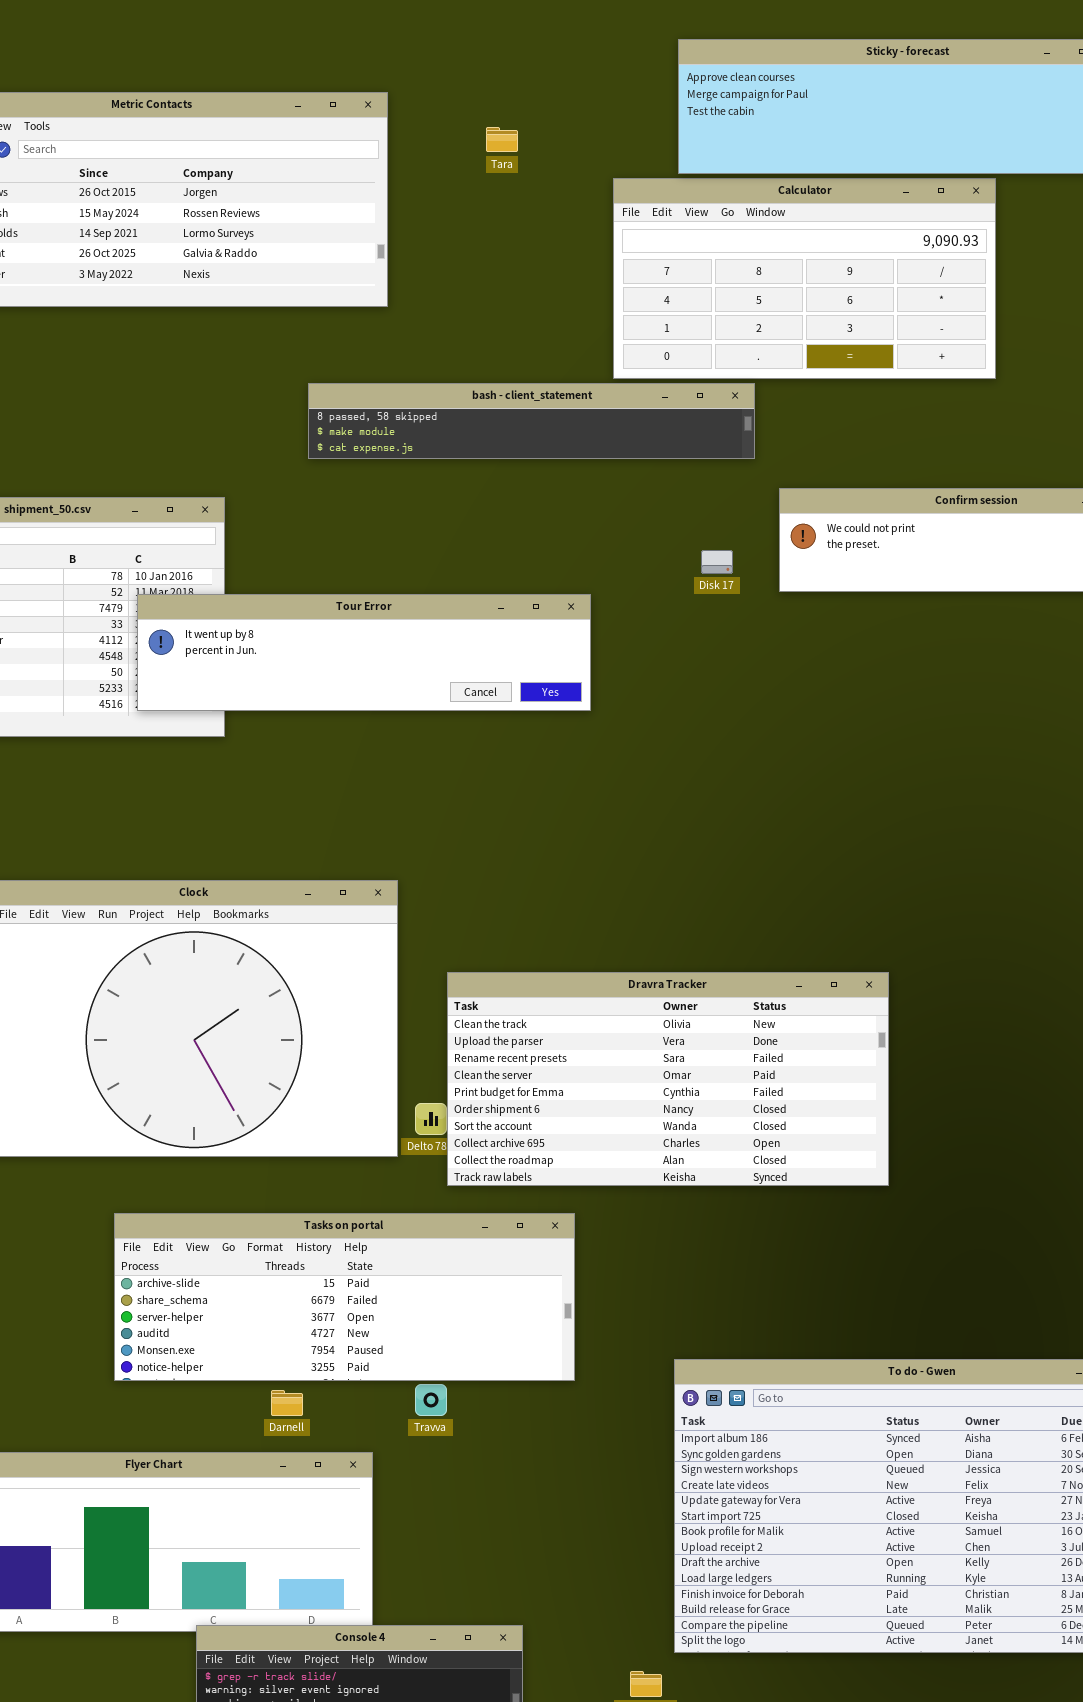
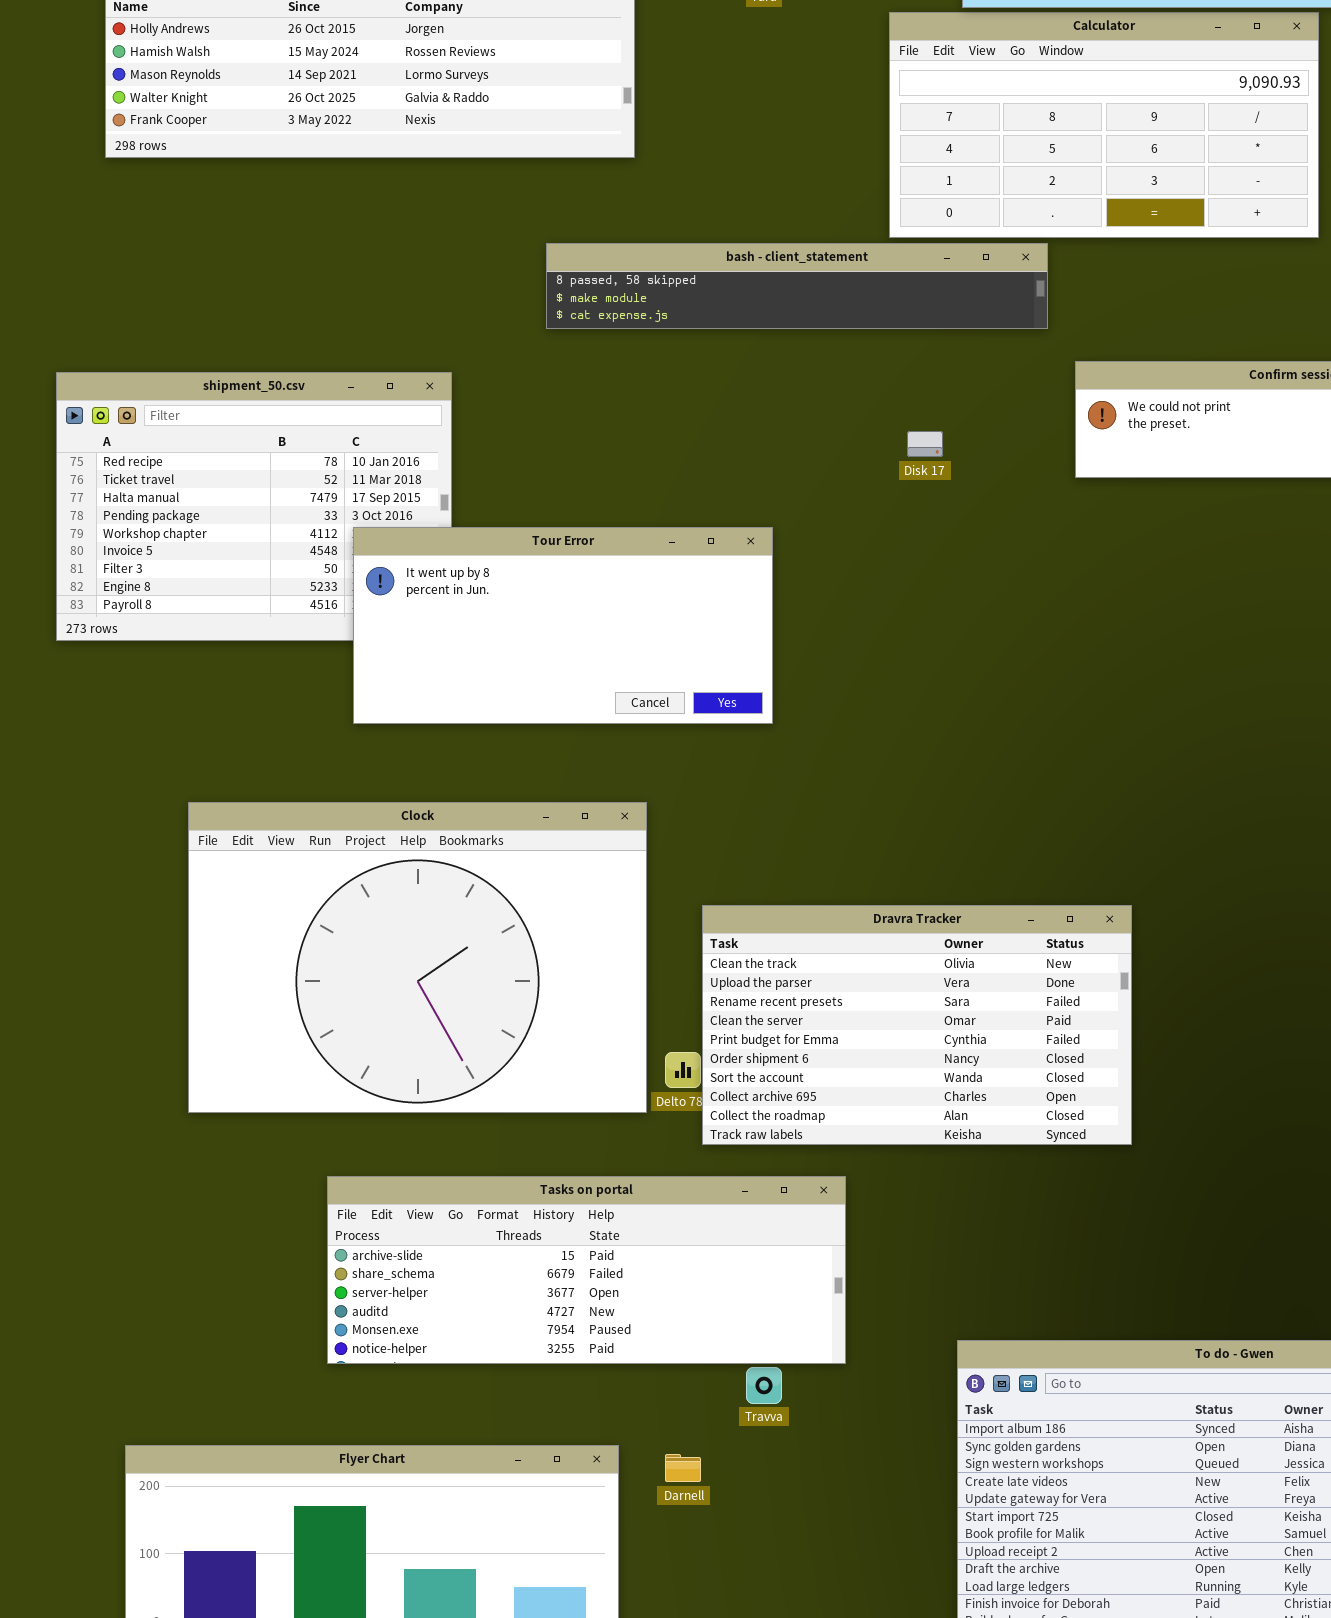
Disk 17: [701,550,733,574] -> [907,431,943,457], moved
Tour Error: [137,594,591,711] -> [353,527,773,724], moved, resized
Dravra Tracker: [447,972,889,1186] -> [702,905,1132,1145], resized
Travva: [415,1384,447,1416] -> [746,1367,782,1404], moved
Darnell: [271,1390,303,1416] -> [665,1454,701,1482], moved

